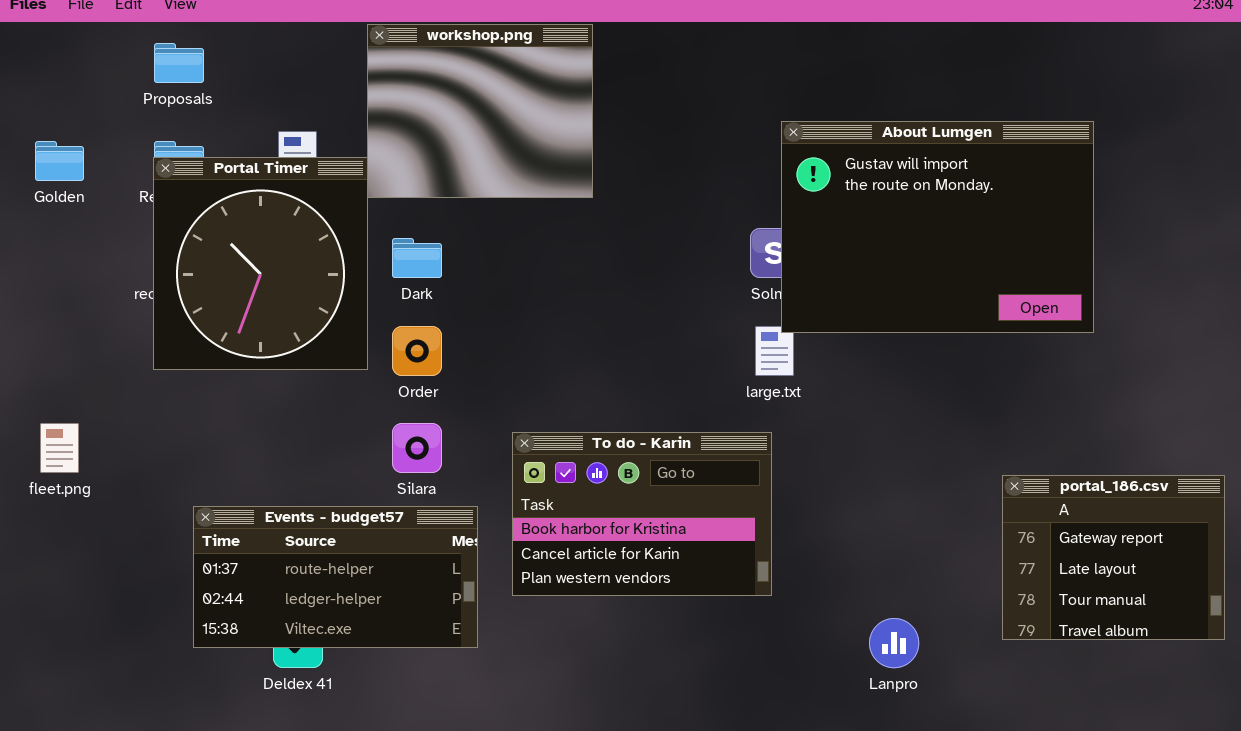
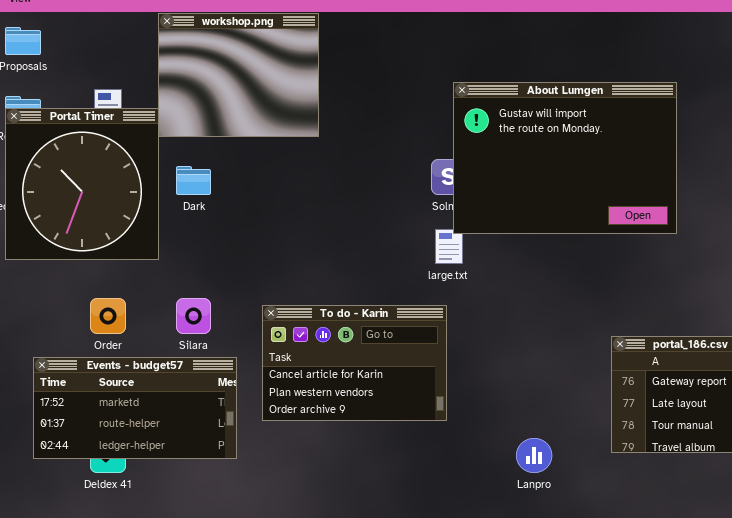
Order: [392,326,442,376] -> [90,298,126,334], moved
To do - Karin: [512,432,772,596] -> [262,305,447,421], scrolled down 1 row
Events - budget57: [193,506,478,648] -> [33,357,237,459], scrolled up 1 row

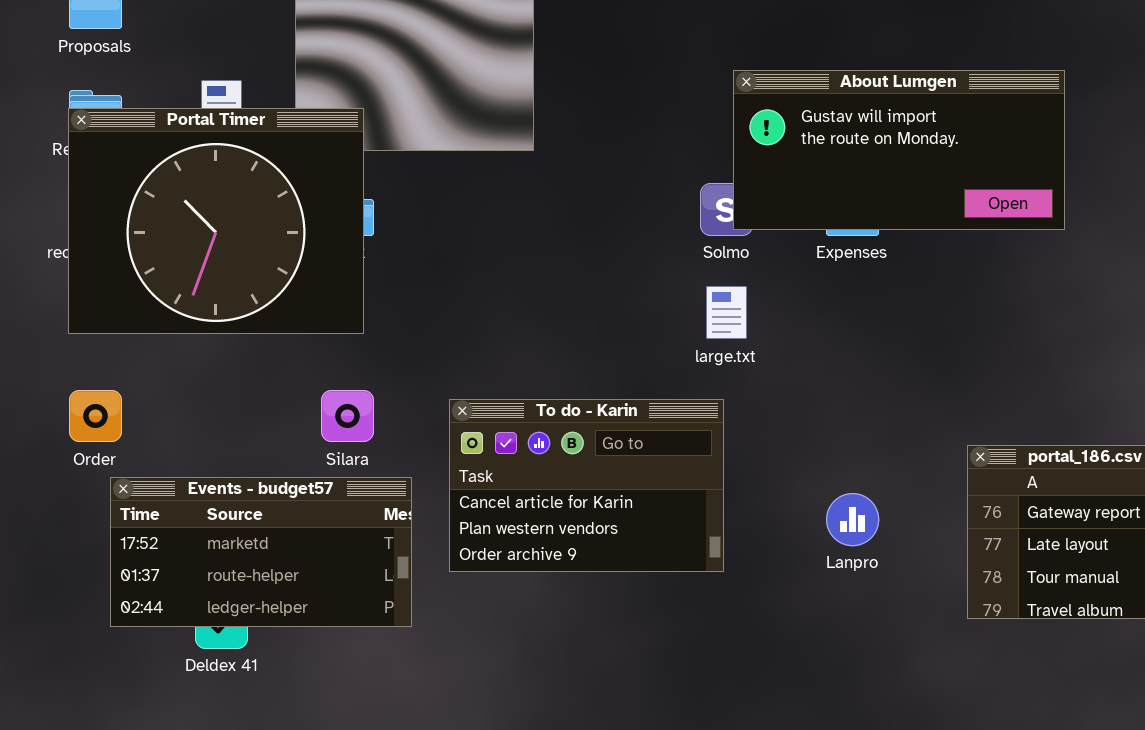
About Lumgen: [453,82,677,234] -> [733,70,1065,230], resized
Portal Timer: [5,108,159,260] -> [68,108,364,334], resized
Order: [90,298,126,334] -> [69,390,122,442], moved
Lanpro: [516,438,552,473] -> [826,493,879,546], moved

